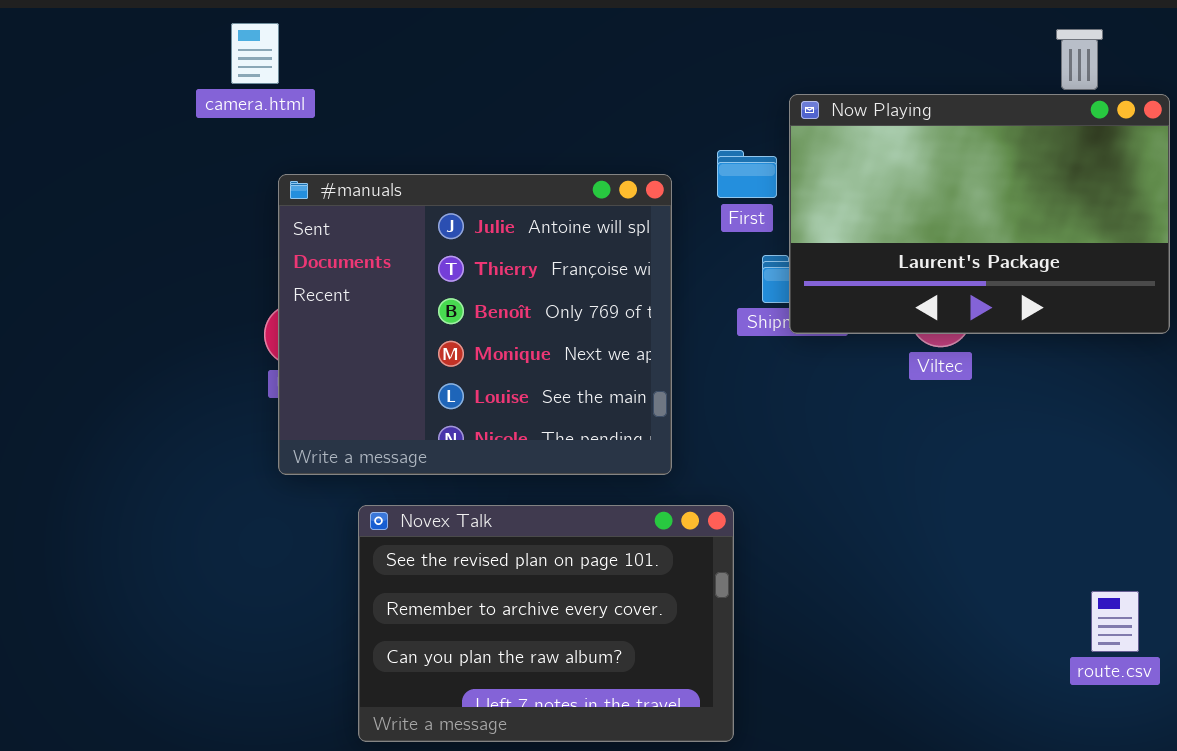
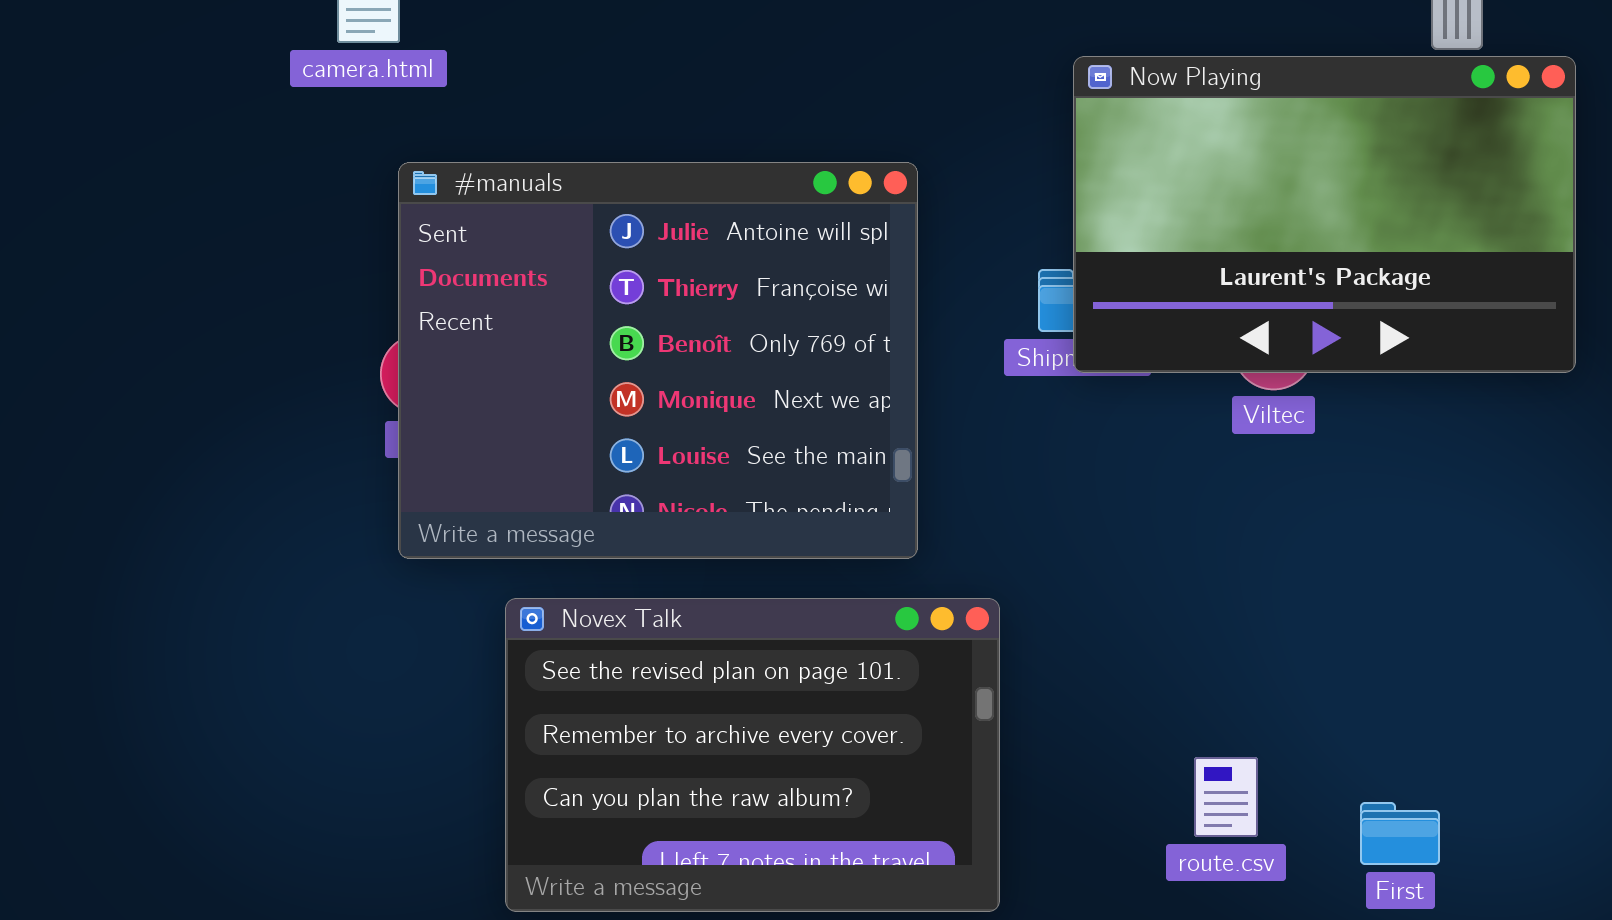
First: [717,150,777,198] -> [1360,802,1440,865], moved
route.csv: [1091,591,1139,652] -> [1194,757,1258,837], moved

